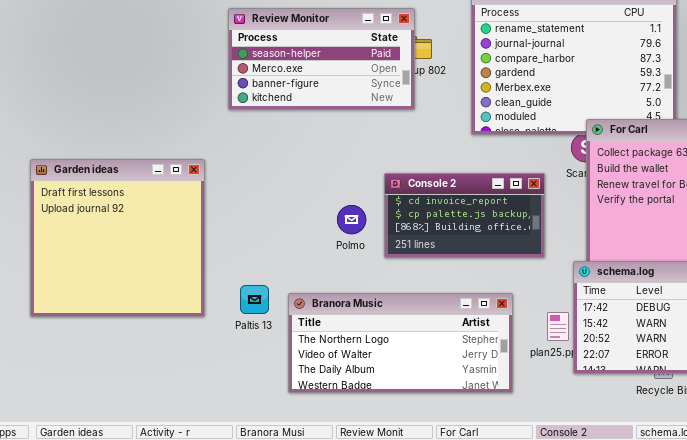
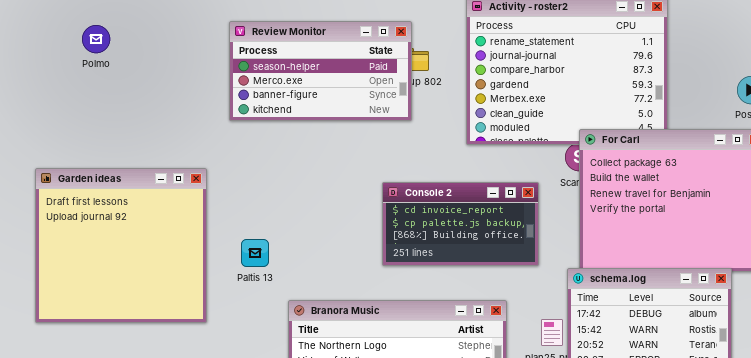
Polmo: [337,205,366,234] -> [82,25,110,53], moved
Paltis 13: [240,285,269,314] -> [241,239,269,267], moved

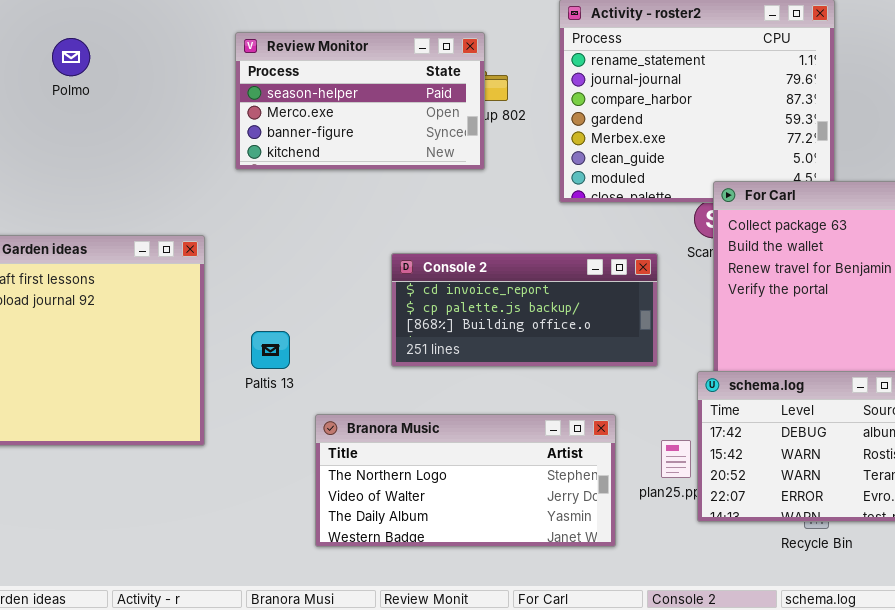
Polmo: [82,25,110,53] -> [52,38,90,76], moved
Console 2: [382,182,539,266] -> [391,253,658,367], resized

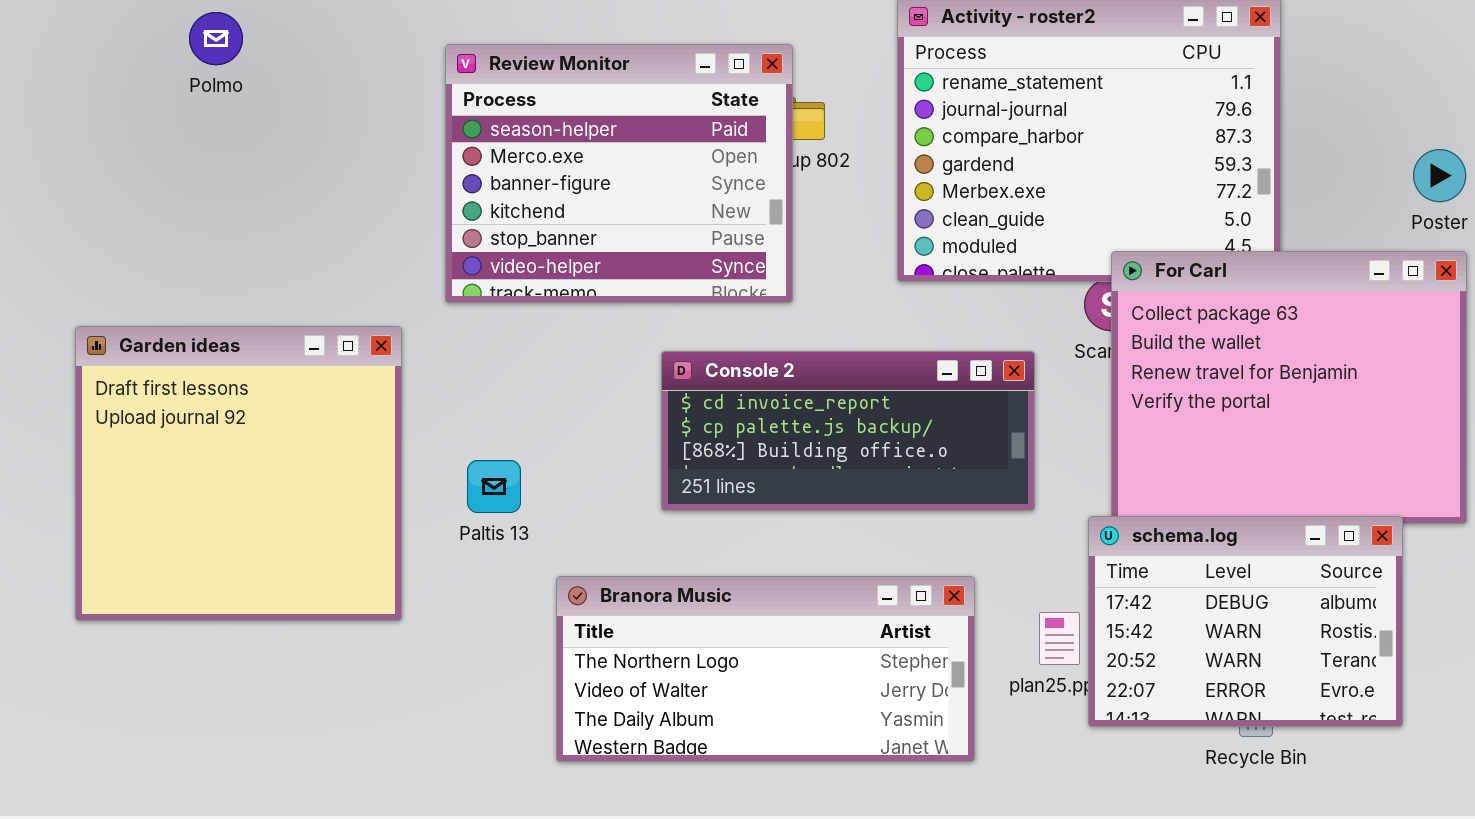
Review Monitor: [235,32,485,170] -> [445,44,793,303], resized
Polmo: [52,38,90,76] -> [189,12,243,65], moved

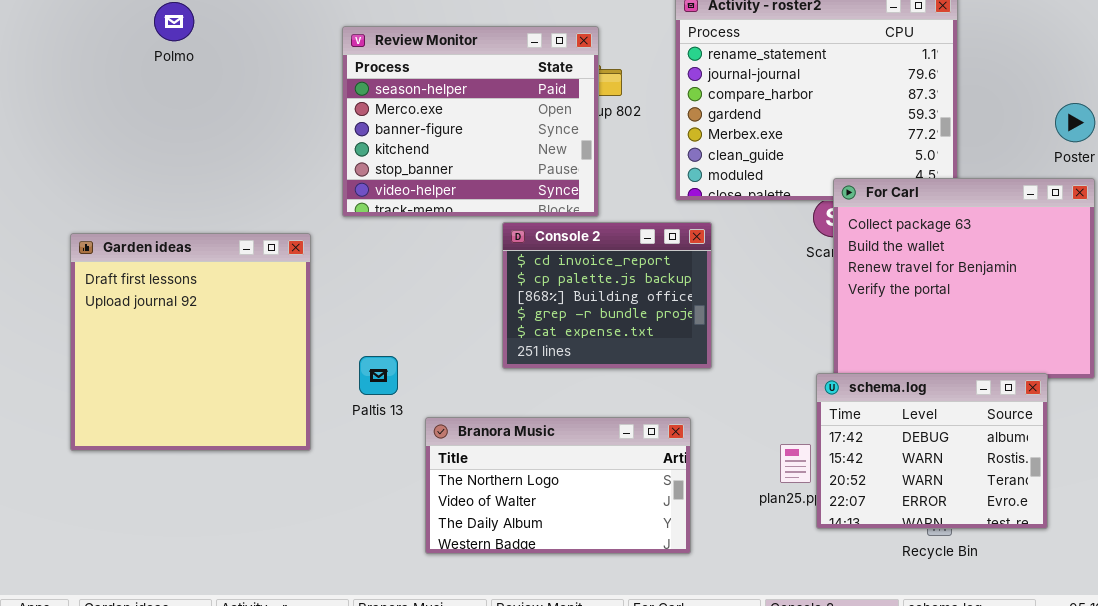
Console 2: [661,351,1035,511] -> [502,222,712,369], resized
Paltis 13: [467,460,521,513] -> [359,356,398,395], moved
Branora Music: [556,576,975,762] -> [425,417,691,554], resized

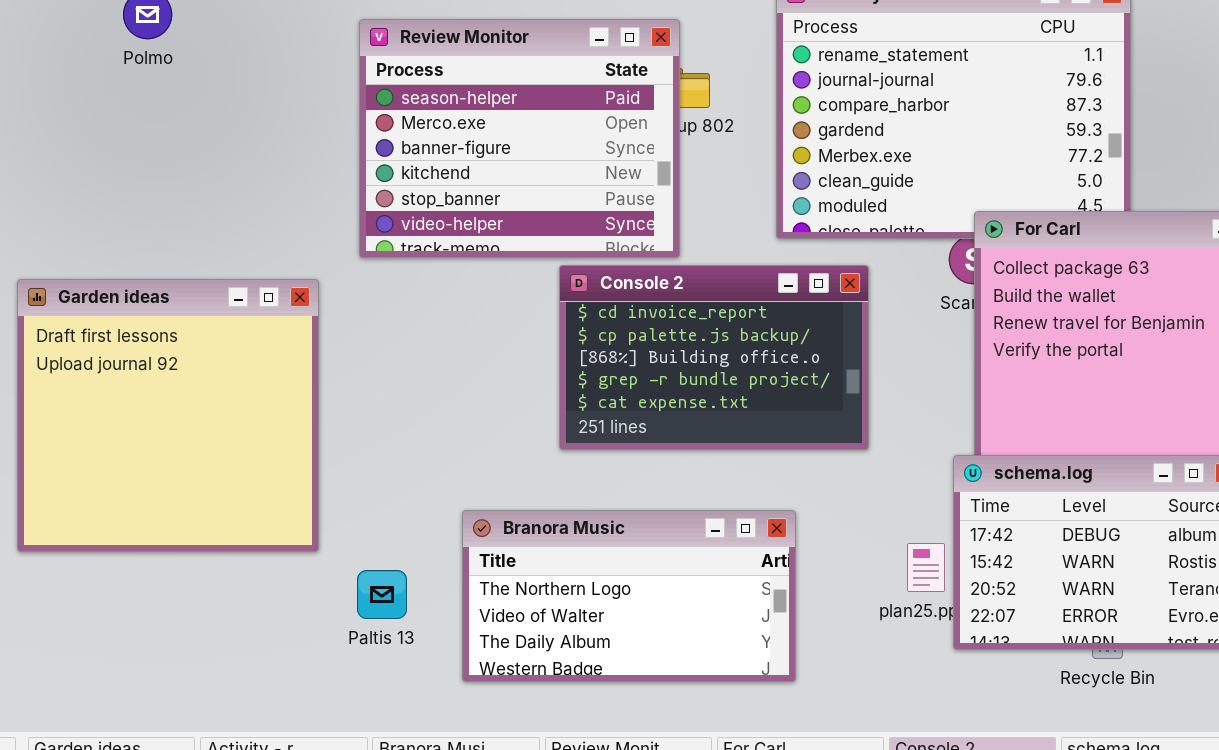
Console 2: [502,222,712,369] -> [559,265,869,450], resized
Paltis 13: [359,356,398,395] -> [357,570,407,619], moved

